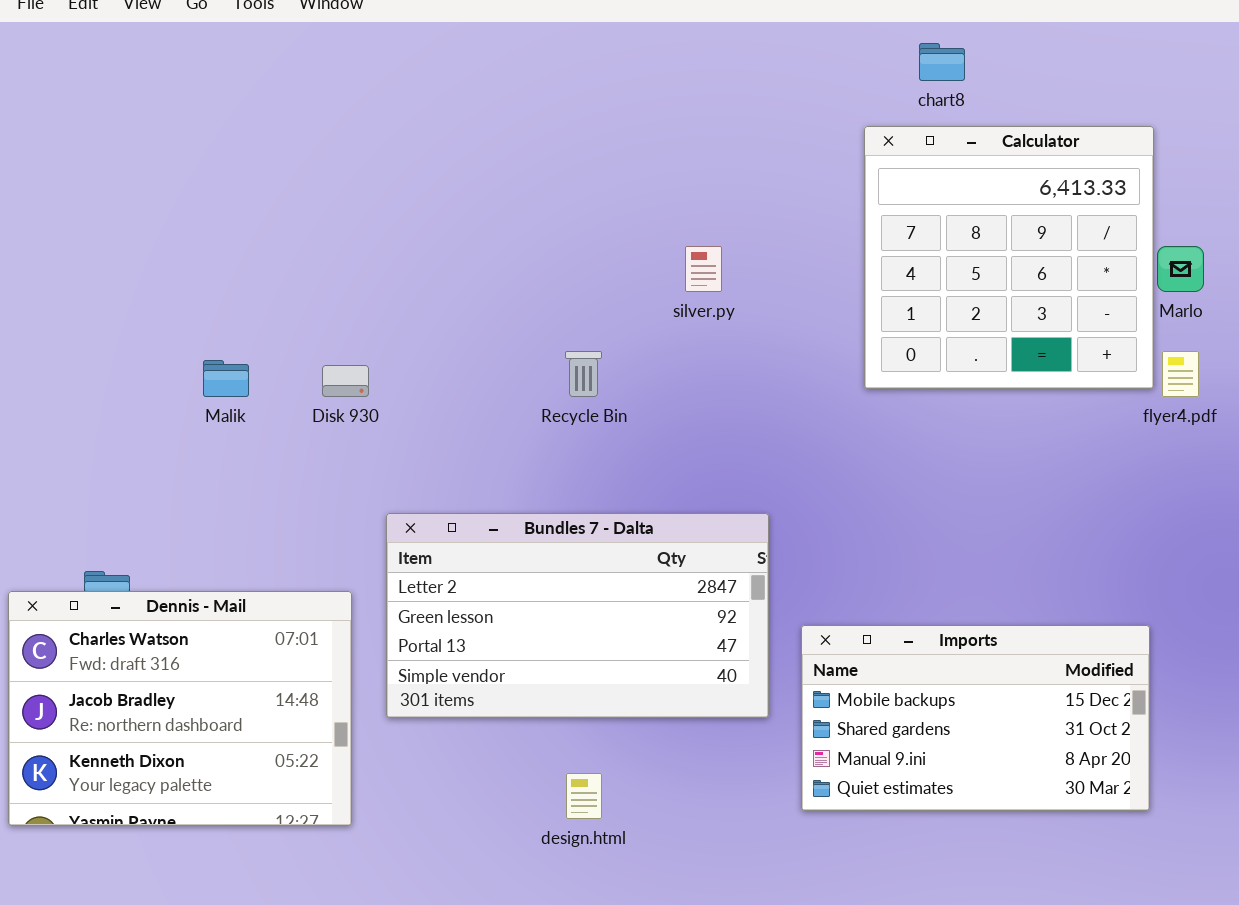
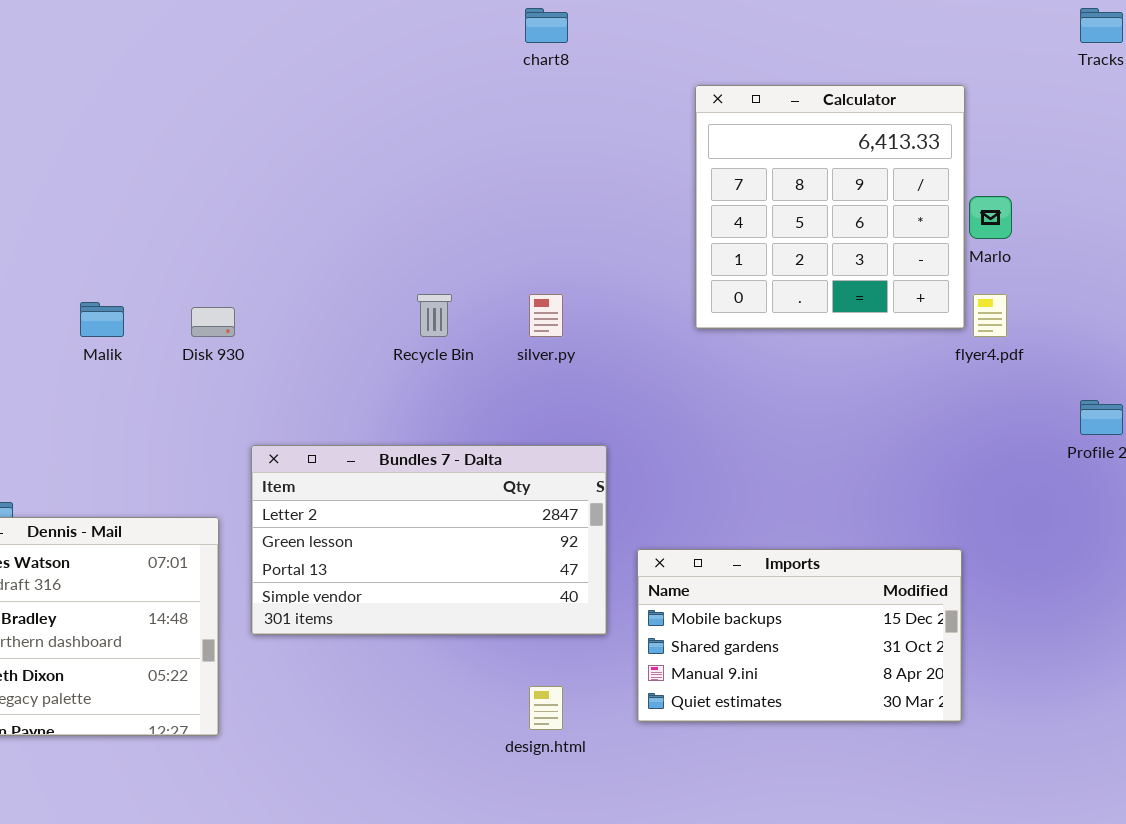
chart8: [919,43,965,81] -> [525,8,568,43], moved
silver.py: [685,246,722,292] -> [529,294,563,337], moved
design.html: [566,773,602,819] -> [529,686,563,730], moved

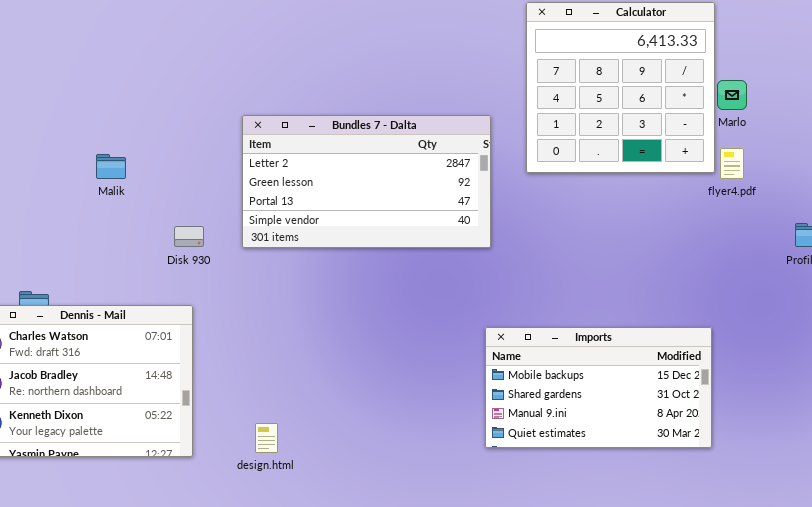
Disk 930: [191,307,235,337] -> [174,226,204,247], moved
Bundles 7 - Dalta: [251,445,607,635] -> [242,115,491,248], moved
design.html: [529,686,563,730] -> [255,423,278,453], moved

